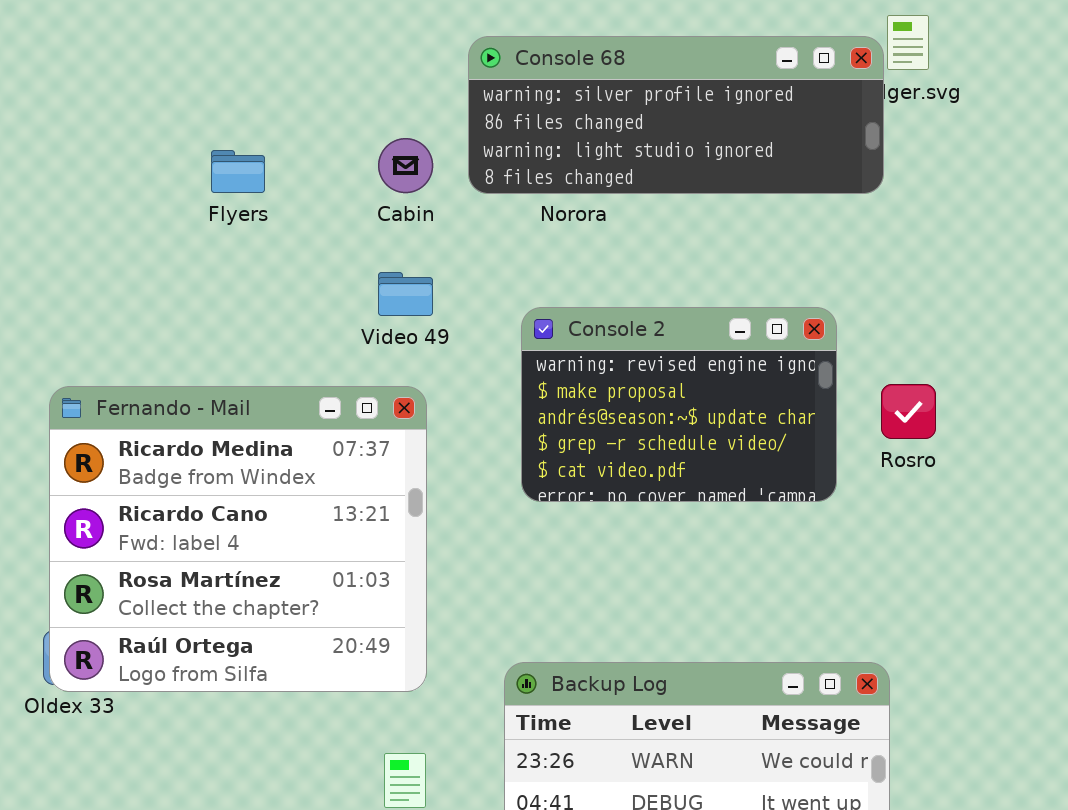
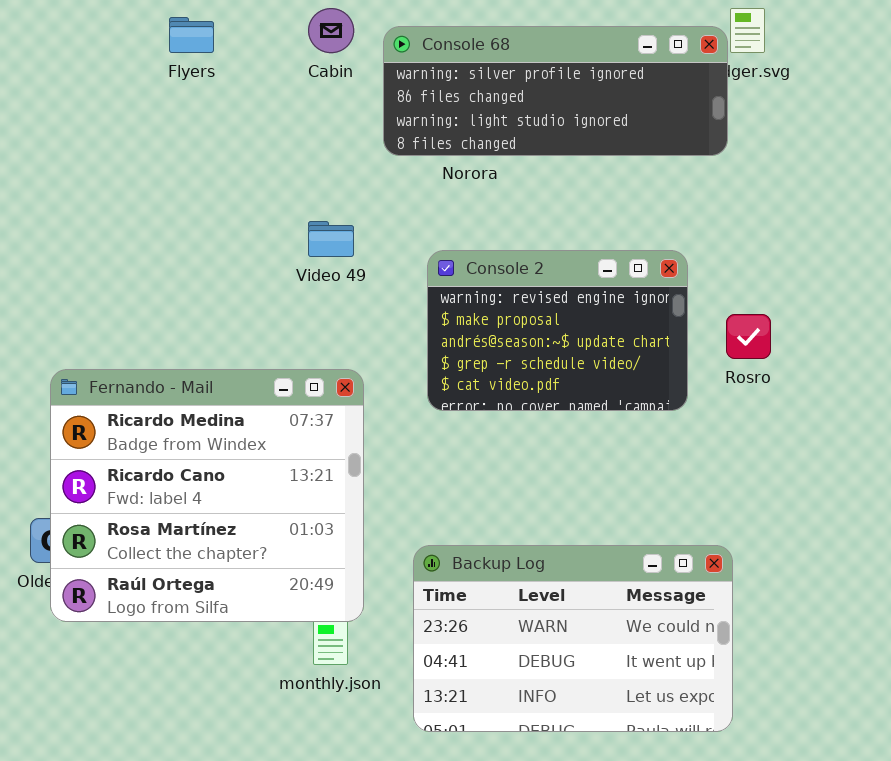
Cabin: [378,138,433,193] -> [308,8,354,53], moved
Flyers: [211,150,265,193] -> [169,17,214,53], moved
Fernando - Mail: [49,386,427,692] -> [50,369,364,622], moved

